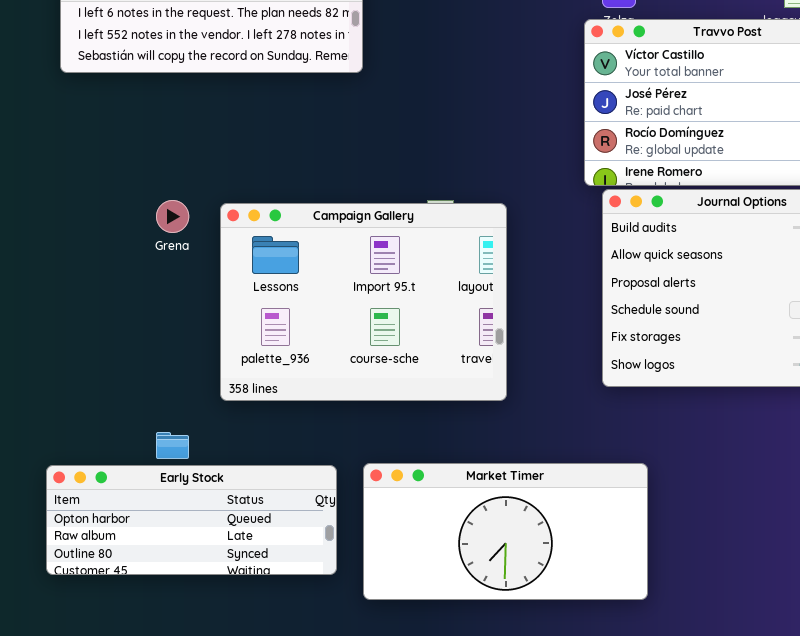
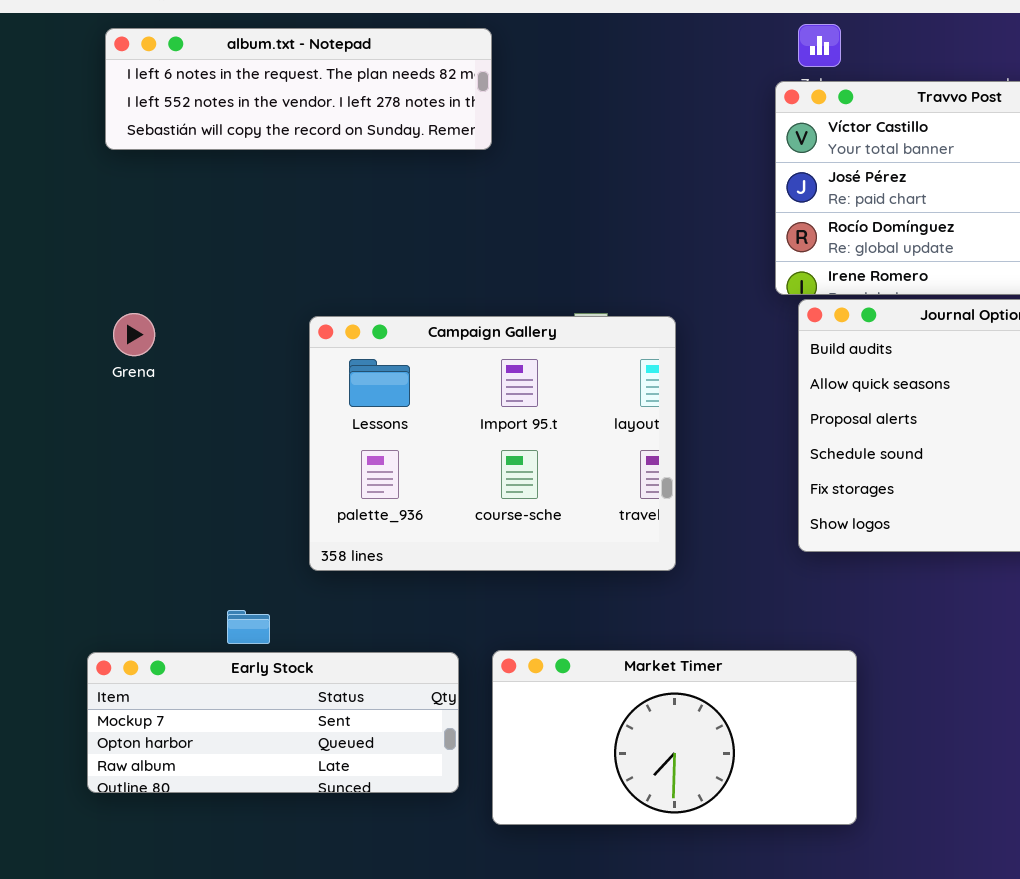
Grena: [156,200,189,233] -> [113,313,155,356], moved
Early Stock: [46,465,337,575] -> [87,652,459,793], scrolled up 1 row

